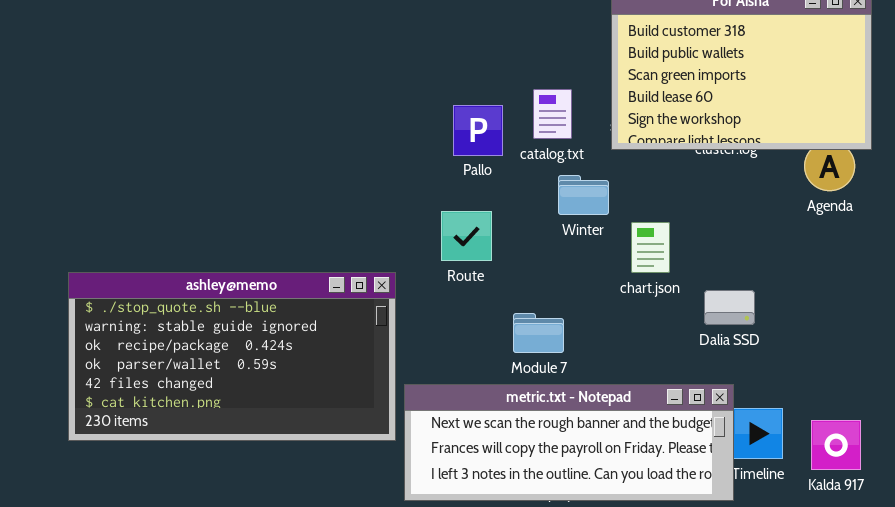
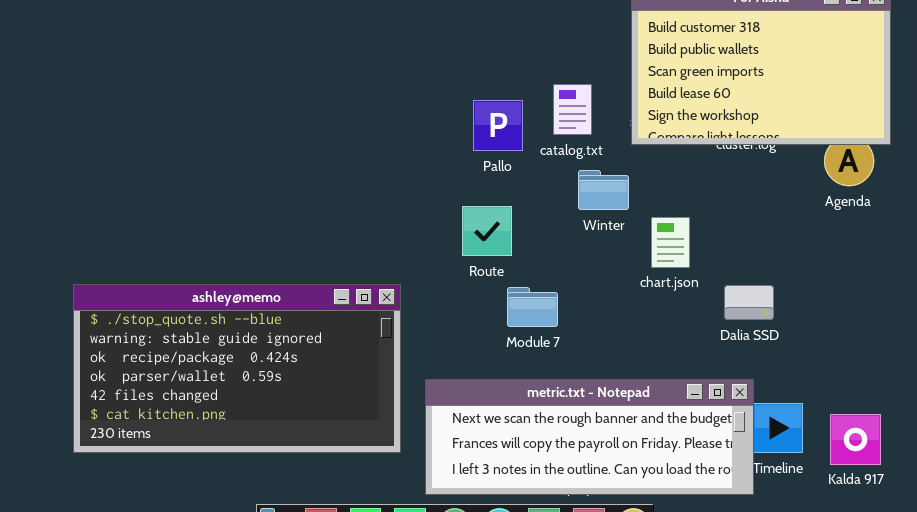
ashley@memo: [68,272,396,441] -> [73,284,401,453], moved
Module 7: [513,313,564,353] -> [507,287,558,327], moved

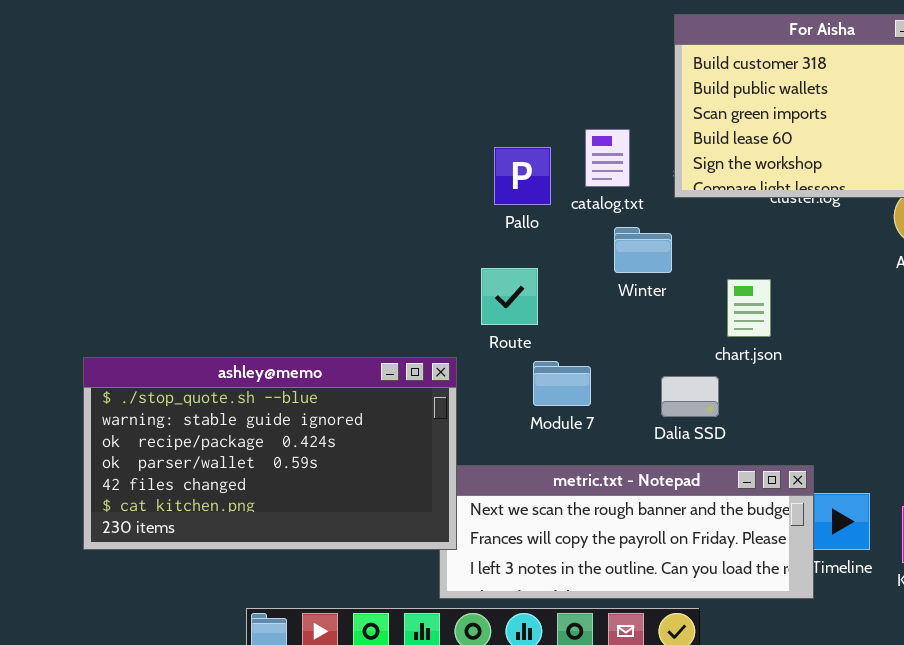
chart.json: [651,217,690,268] -> [727,279,771,337], moved
ashley@memo: [73,284,401,453] -> [83,357,457,550], moved
Dalia SSD: [724,285,774,320] -> [661,376,719,417], moved

